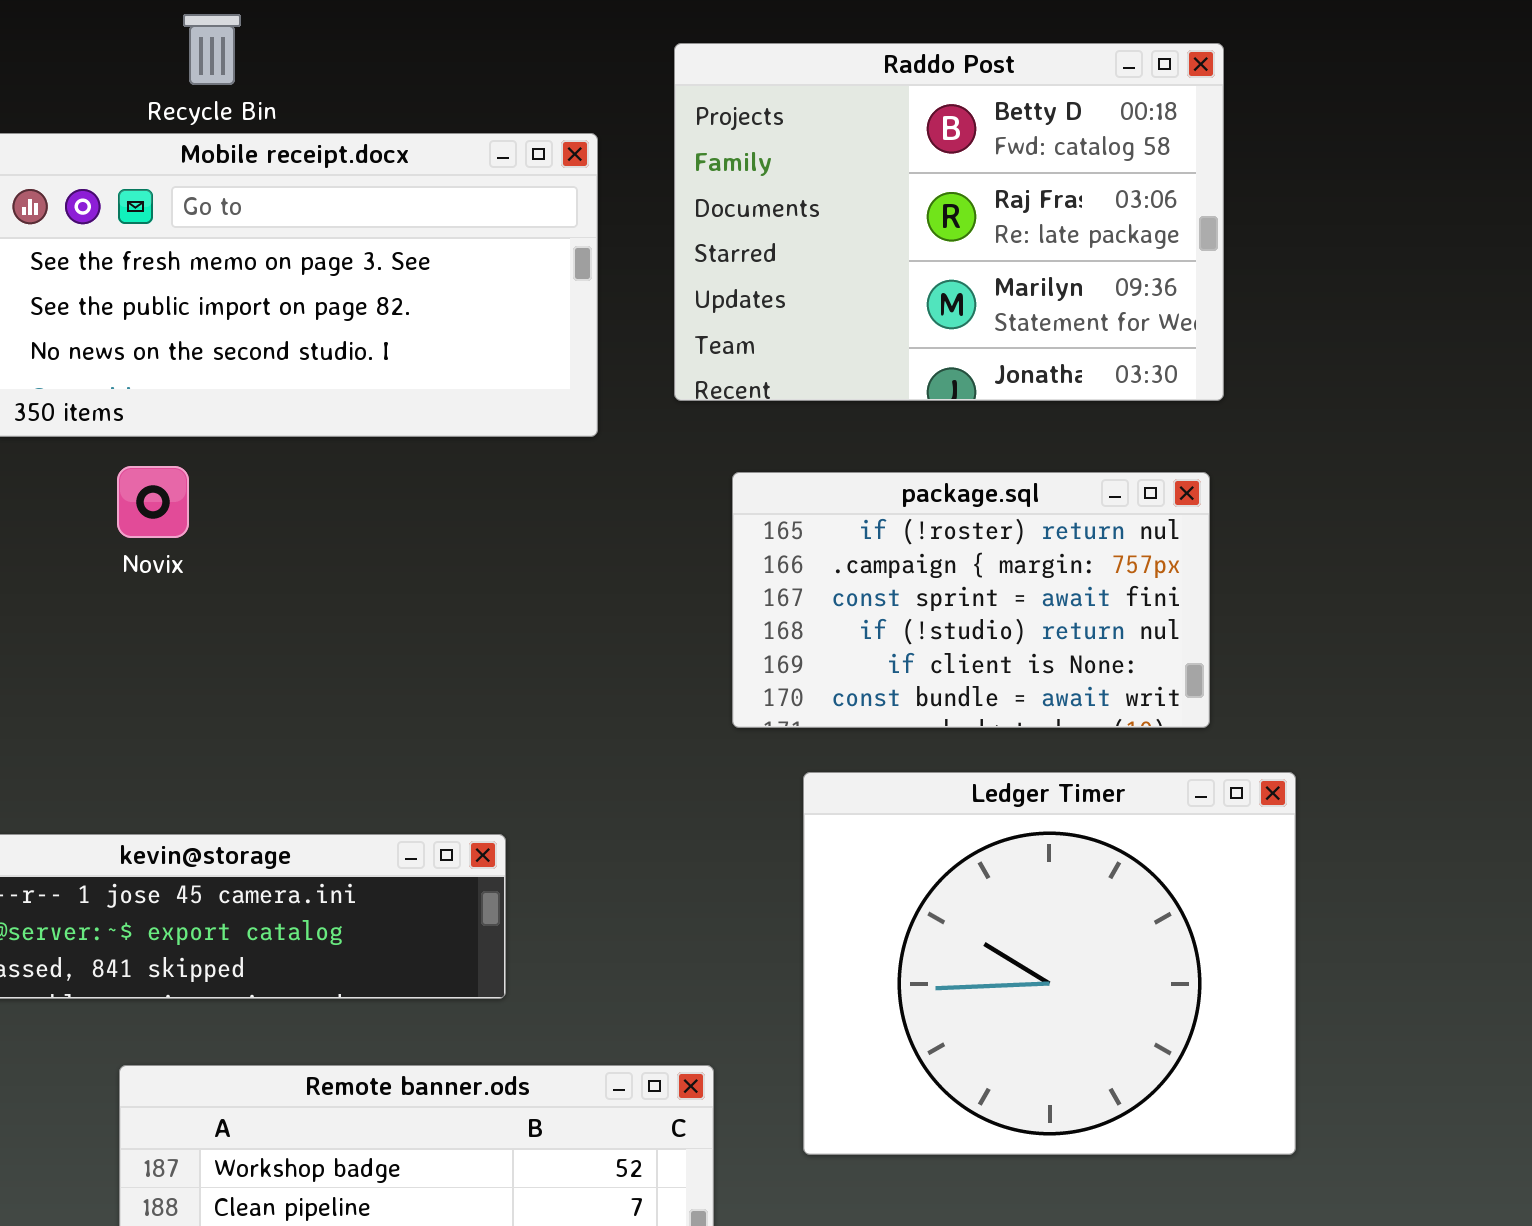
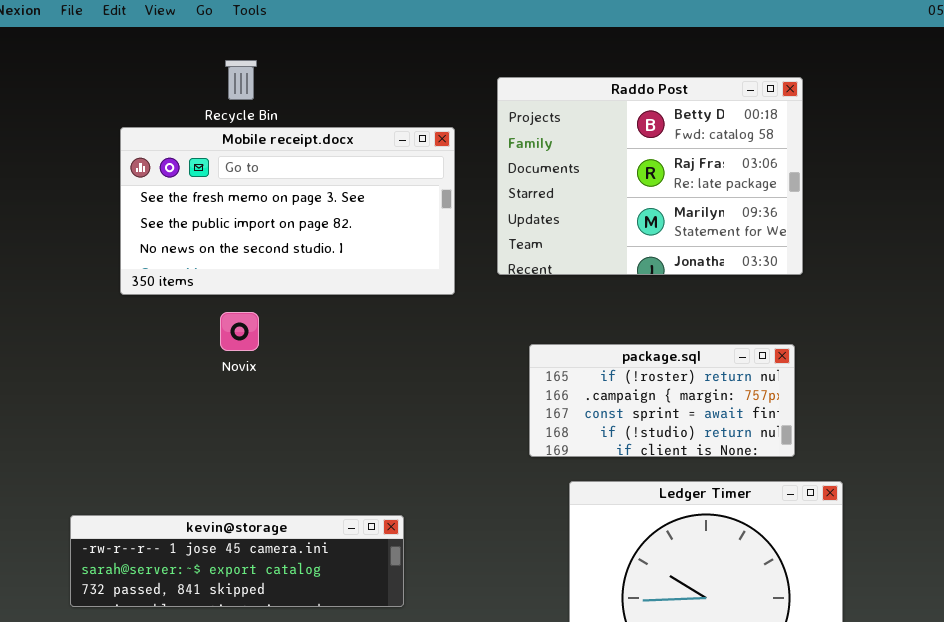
Novix: [117,466,189,538] -> [220,312,259,351], moved
package.sql: [732,472,1210,728] -> [529,344,795,457], resized

